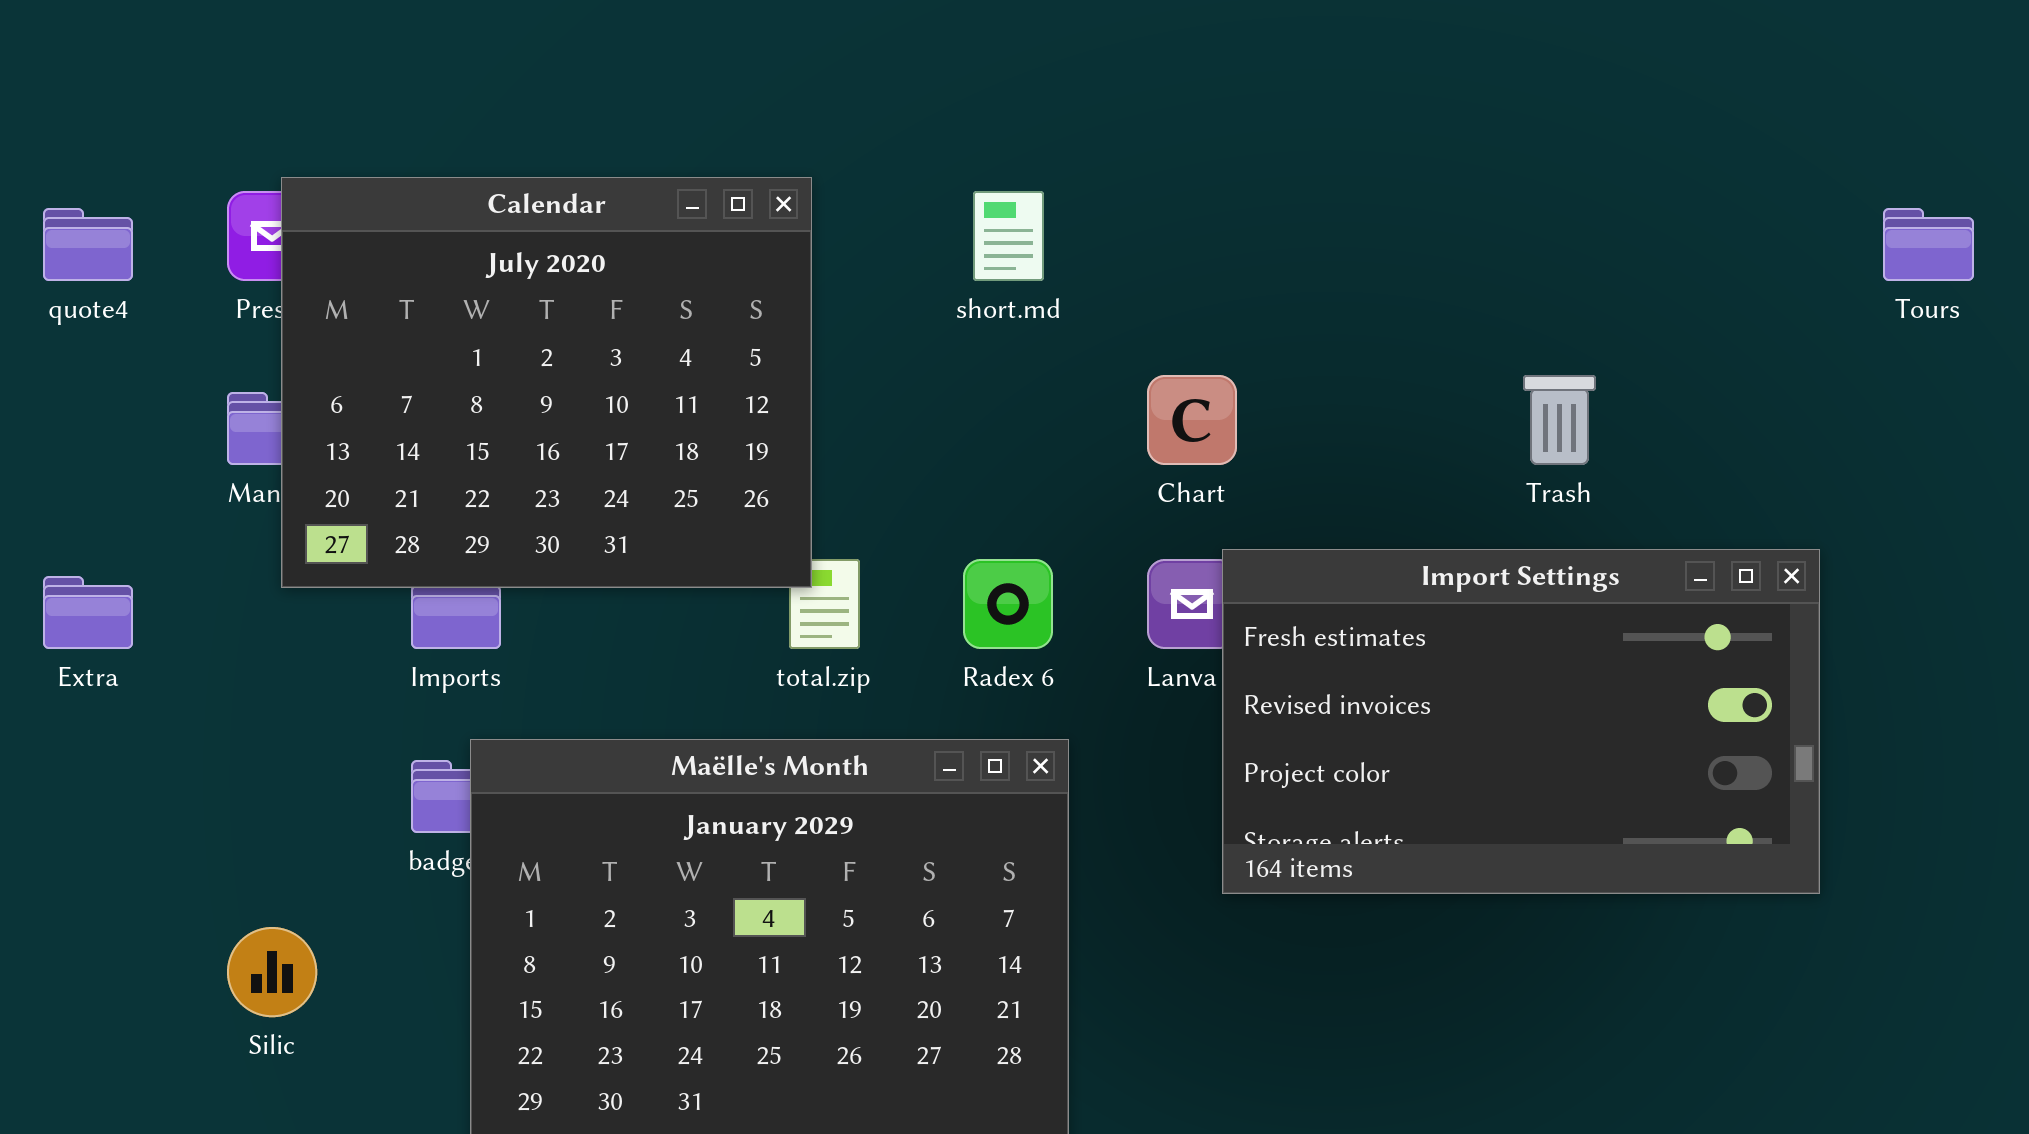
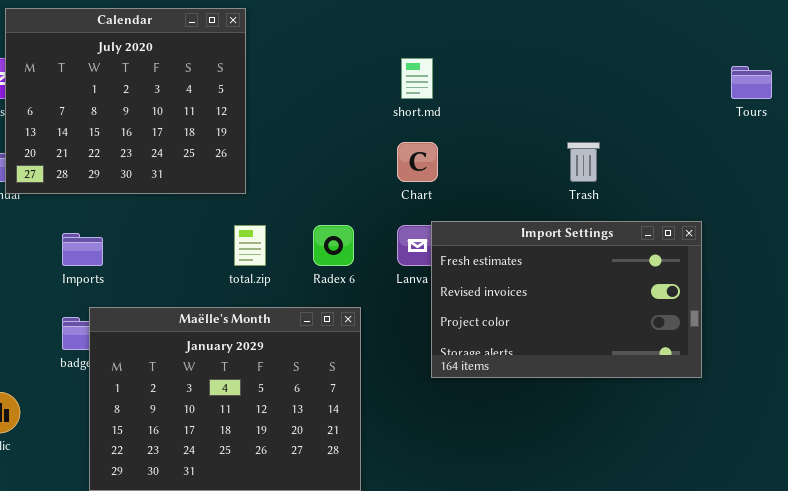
Calendar: [281,177,812,588] -> [5,8,246,194], moved
short.md: [973,191,1044,281] -> [401,58,433,99], moved

